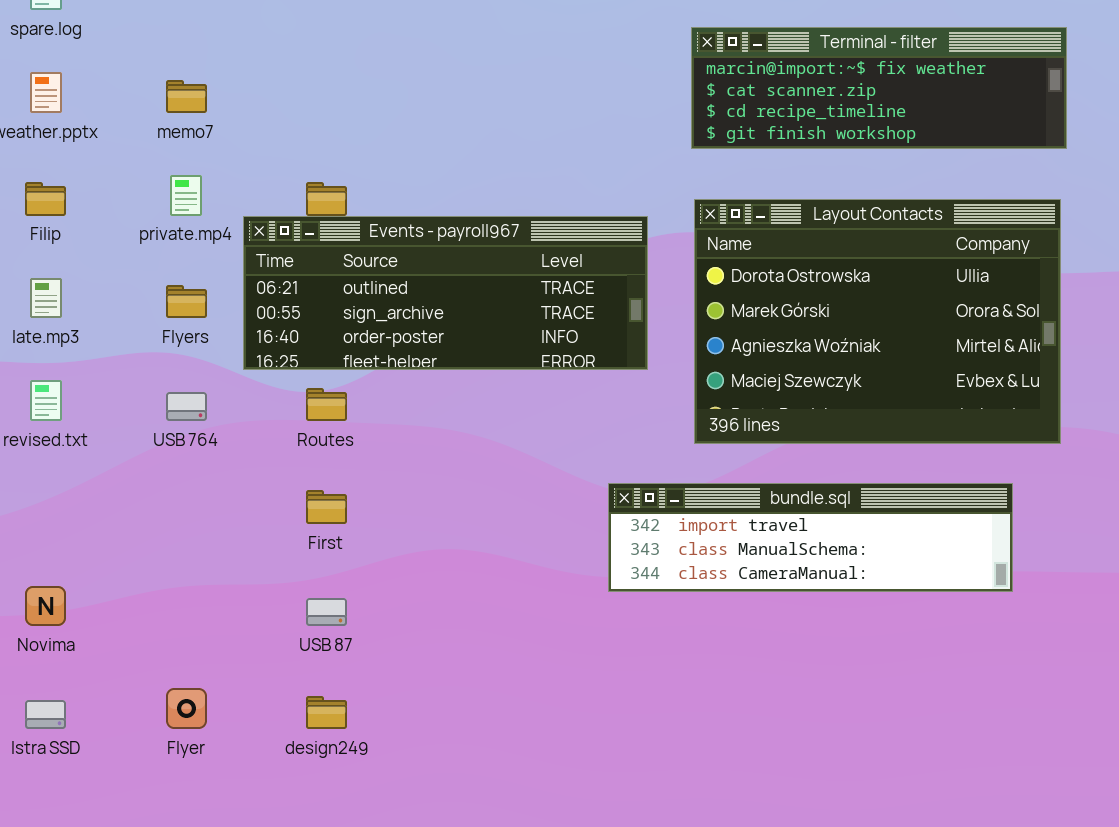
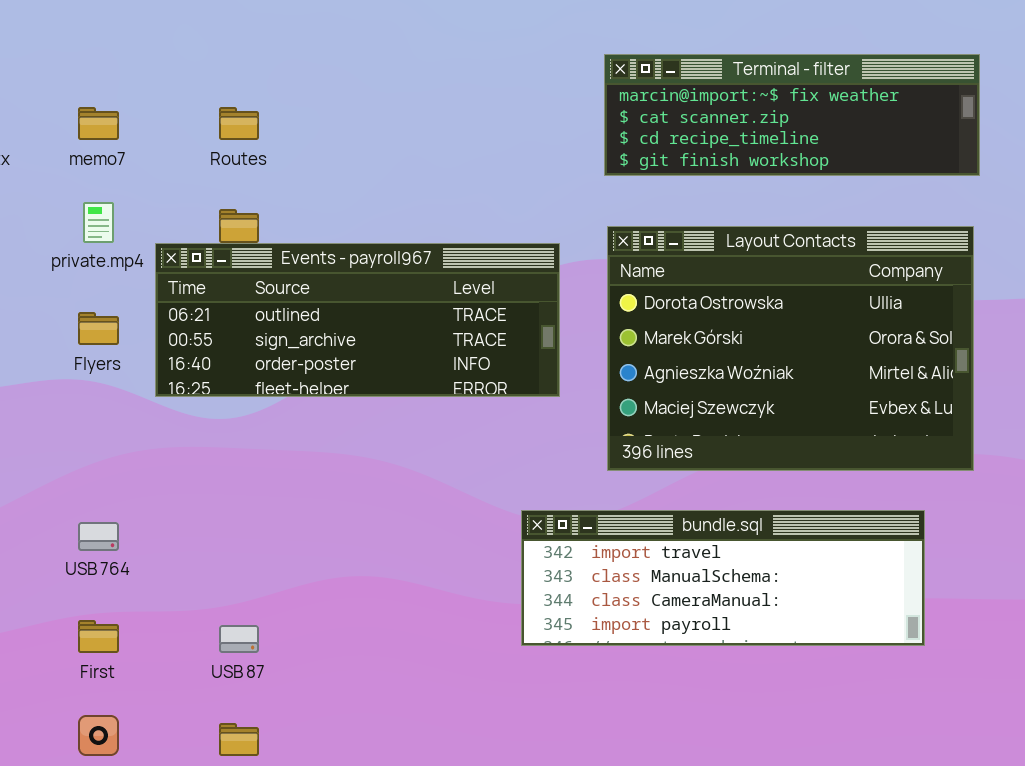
Routes: [306,388,347,421] -> [219,107,259,140], moved
USB 764: [166,392,207,421] -> [78,522,119,551], moved
bundle.sql: [608,483,1013,592] -> [521,510,925,646], resized
First: [306,490,347,524] -> [78,620,119,653], moved

